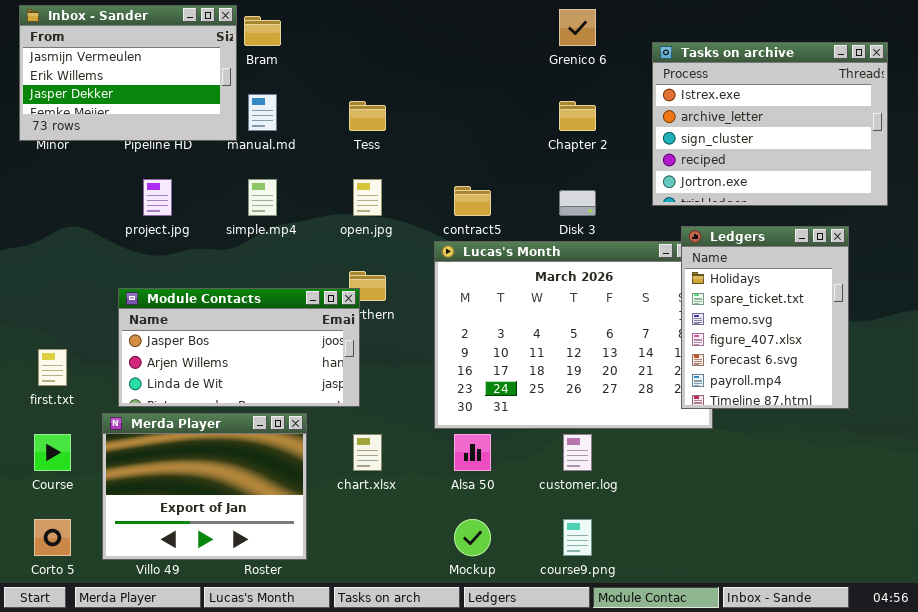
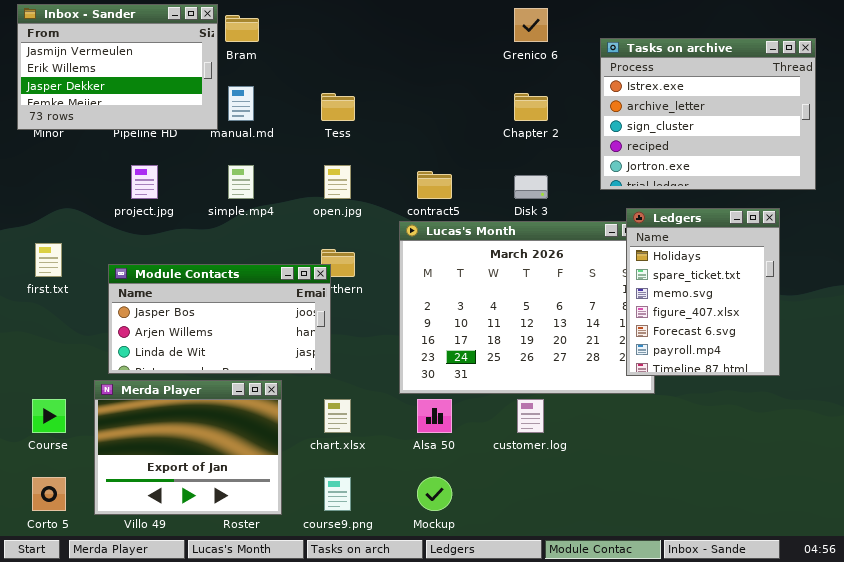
first.txt: [38,349,67,386] -> [35,243,62,277], moved
course9.png: [563,519,592,556] -> [324,477,351,511], moved

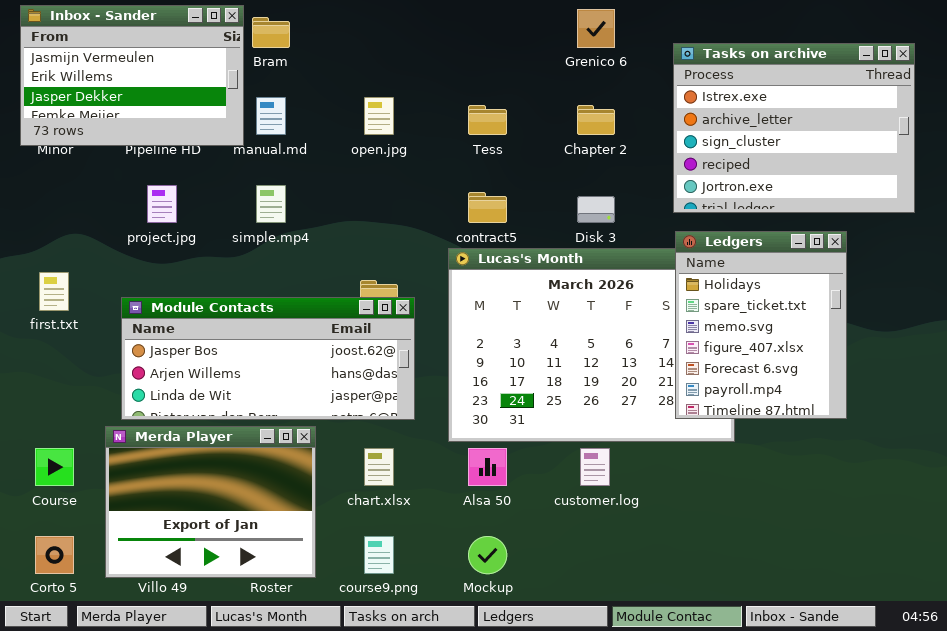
Tess: [321,93,355,121] -> [468,105,507,135], moved
open.jpg: [324,165,351,199] -> [364,97,394,135], moved
Ledgers: [626,208,780,376] -> [675,231,847,419], moved
Module Contacts: [108,264,331,374] -> [121,297,415,420], resized

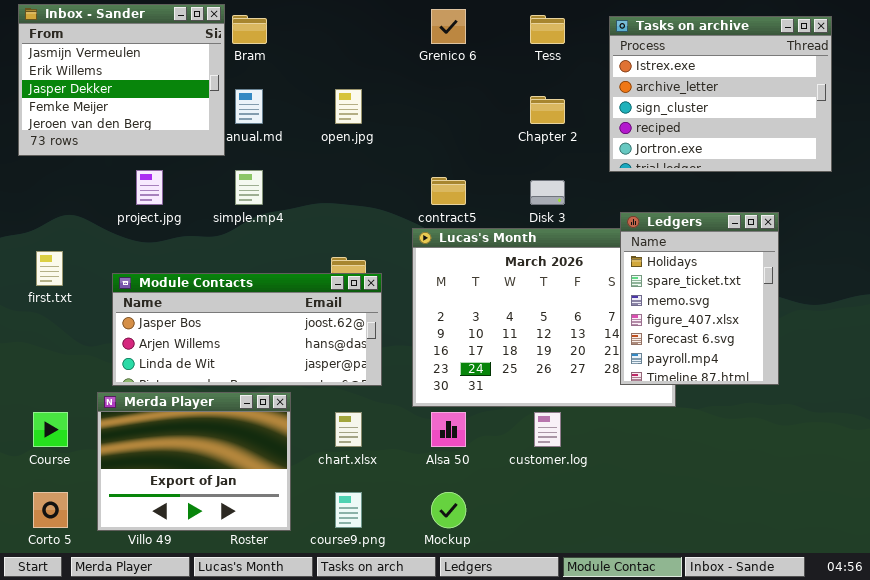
Inbox - Sander: [20,5,244,146] -> [18,4,225,156], resized
Grenico 6: [577,9,615,48] -> [431,9,466,44], moved
Tasks on archive: [673,43,915,213] -> [609,16,832,172], moved
Tess: [468,105,507,135] -> [530,15,565,44], moved

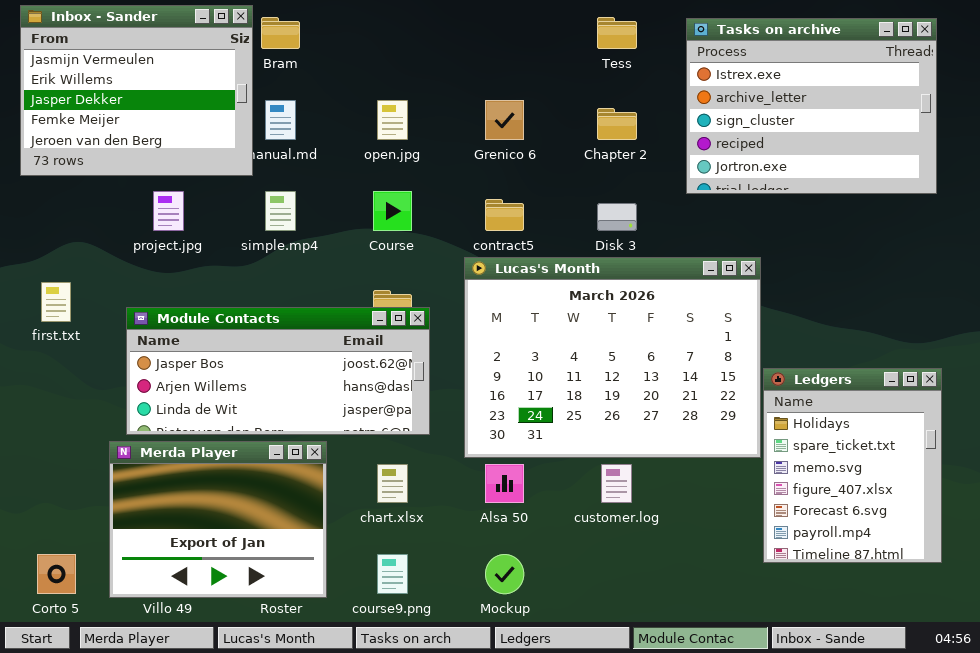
Grenico 6: [431,9,466,44] -> [485,100,524,140], moved
Ledgers: [620,212,779,385] -> [763,368,942,563], moved
Course: [33,412,68,447] -> [373,191,412,231], moved

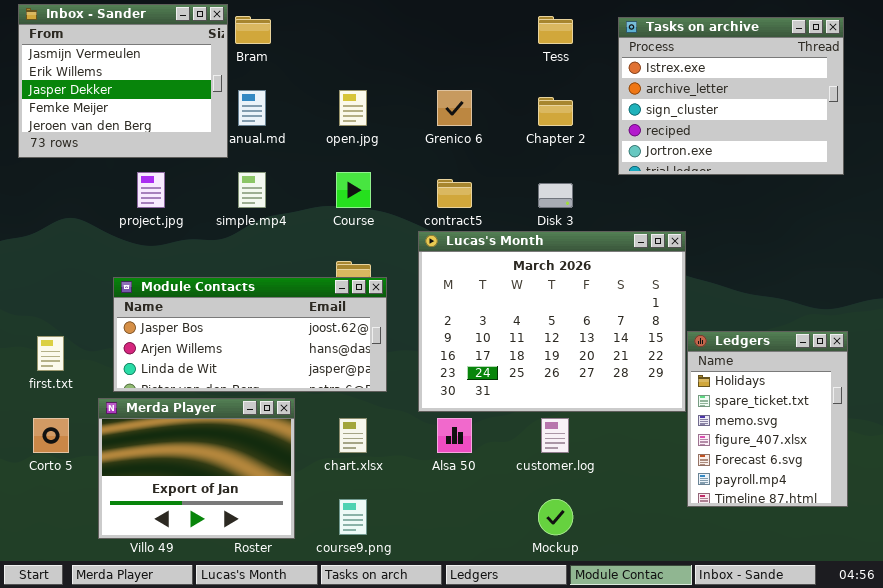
first.txt: [41,282,71,322] -> [37,336,64,371], moved
Corto 5: [37,554,76,594] -> [33,418,69,453], moved
Mockup: [485,554,524,594] -> [538,499,573,535], moved

